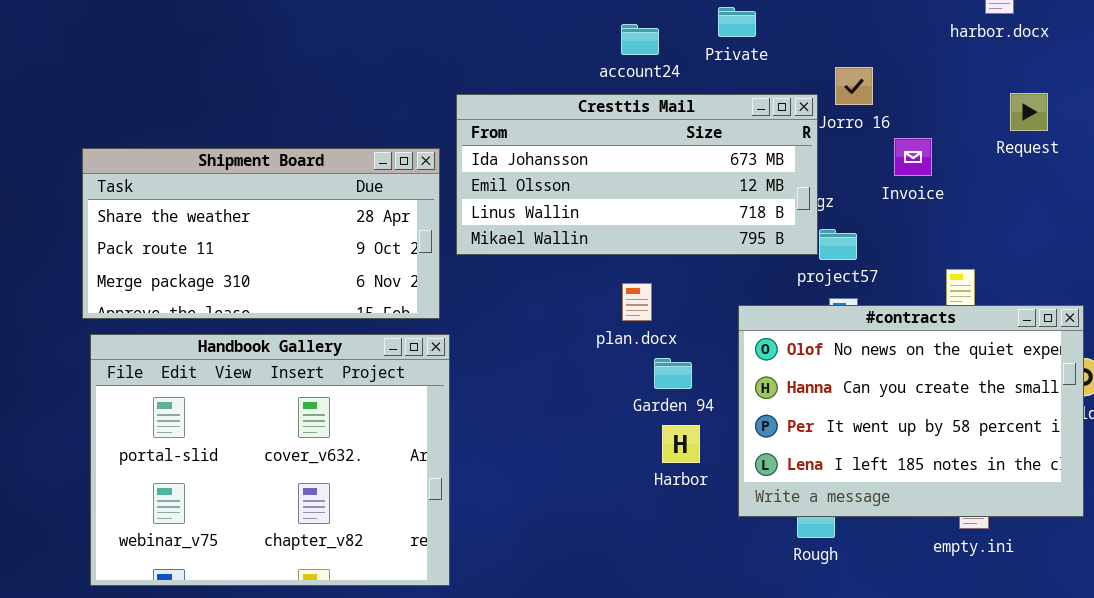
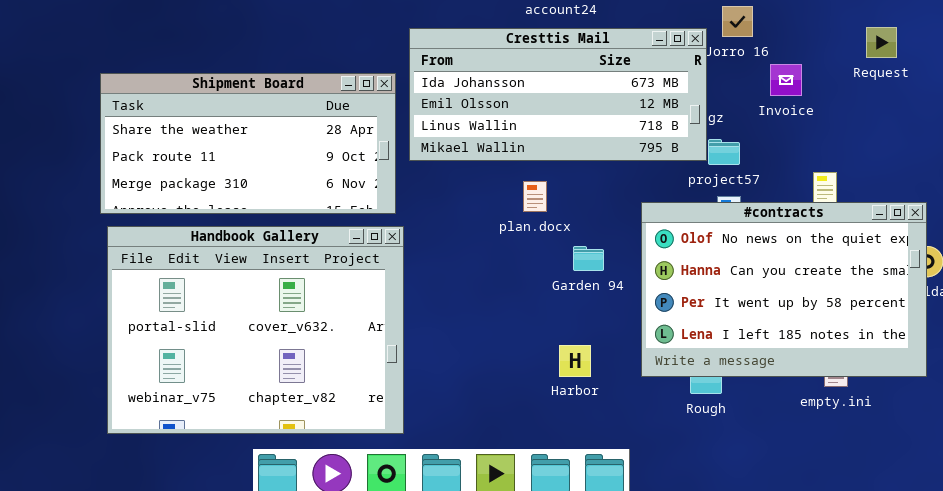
plan.docx: [622,283,652,321] -> [523,181,547,212], moved
Harbor: [662,425,700,463] -> [559,345,591,377], moved

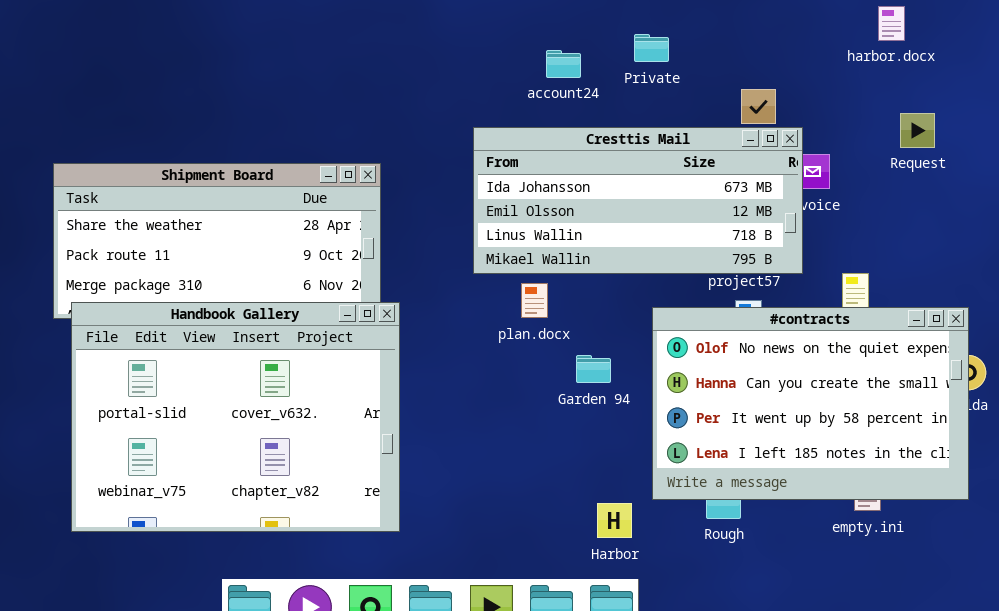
Cresttis Mail: [409,28,707,161] -> [473,127,803,274], moved
Handbook Gallery: [107,226,404,434] -> [71,302,400,532], moved
Harbor: [559,345,591,377] -> [597,503,632,538], moved

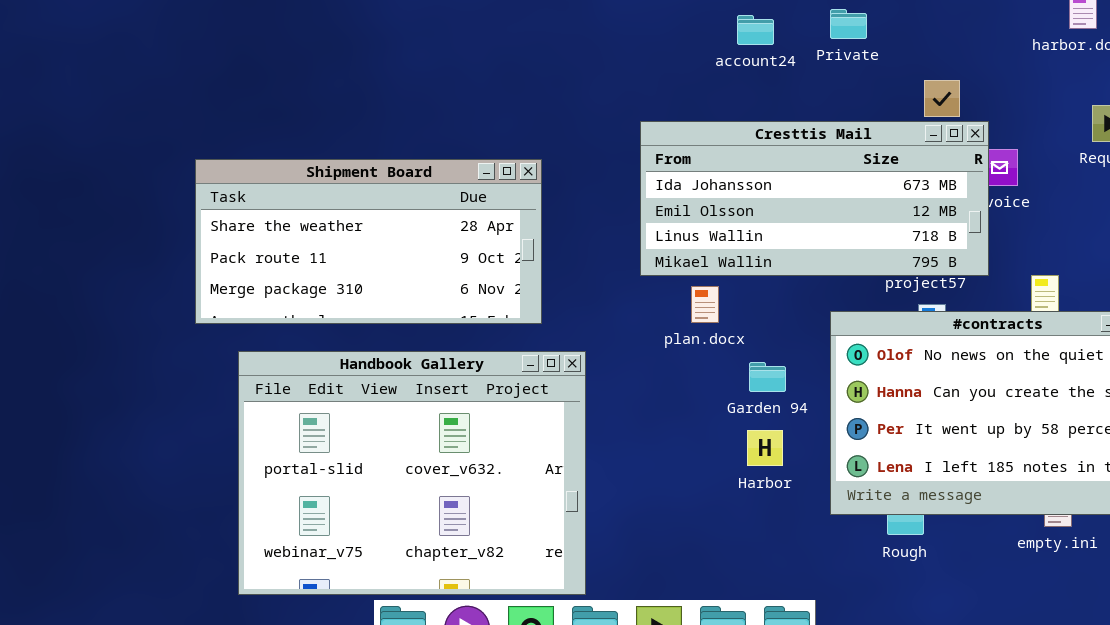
Private: [634,34,669,62] -> [830,9,867,39], moved
account24: [546,50,581,78] -> [737,15,774,45], moved
Handbook Gallery: [71,302,400,532] -> [238,351,586,595], moved
Harbor: [597,503,632,538] -> [747,430,783,466], moved

